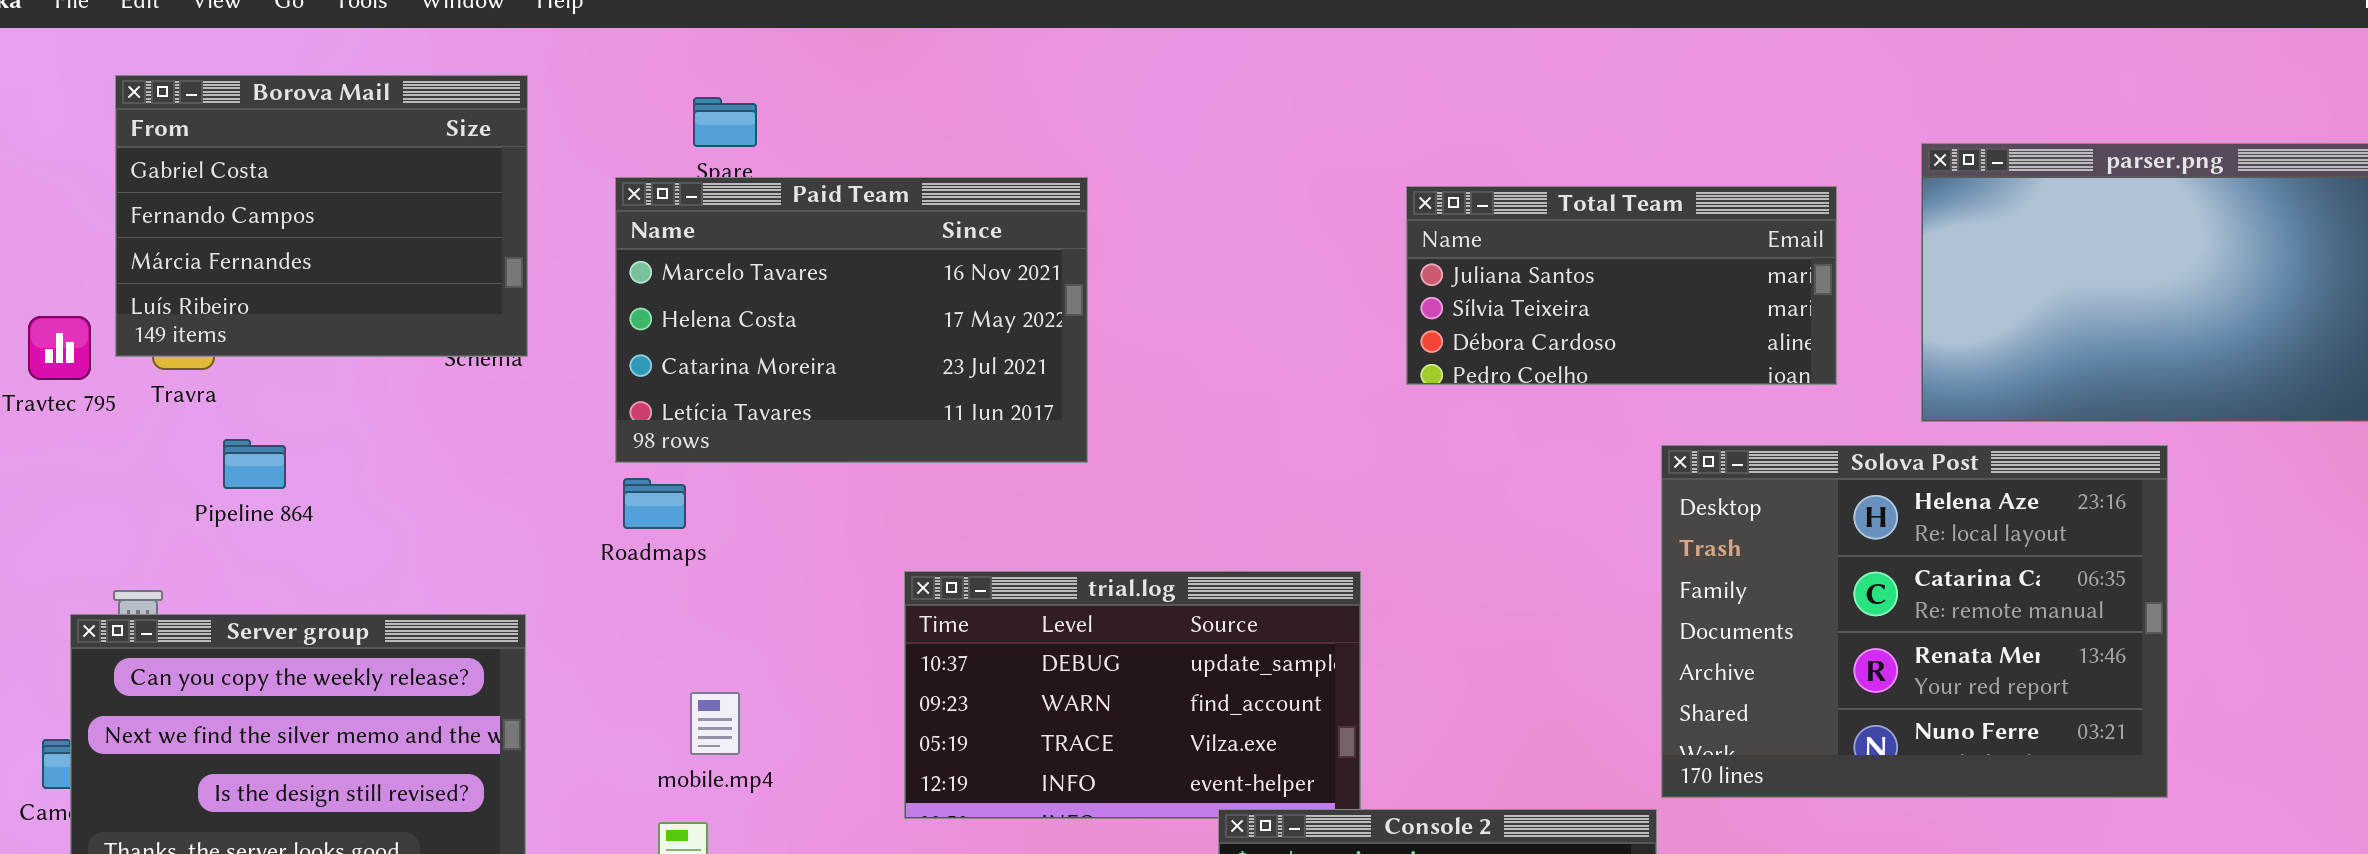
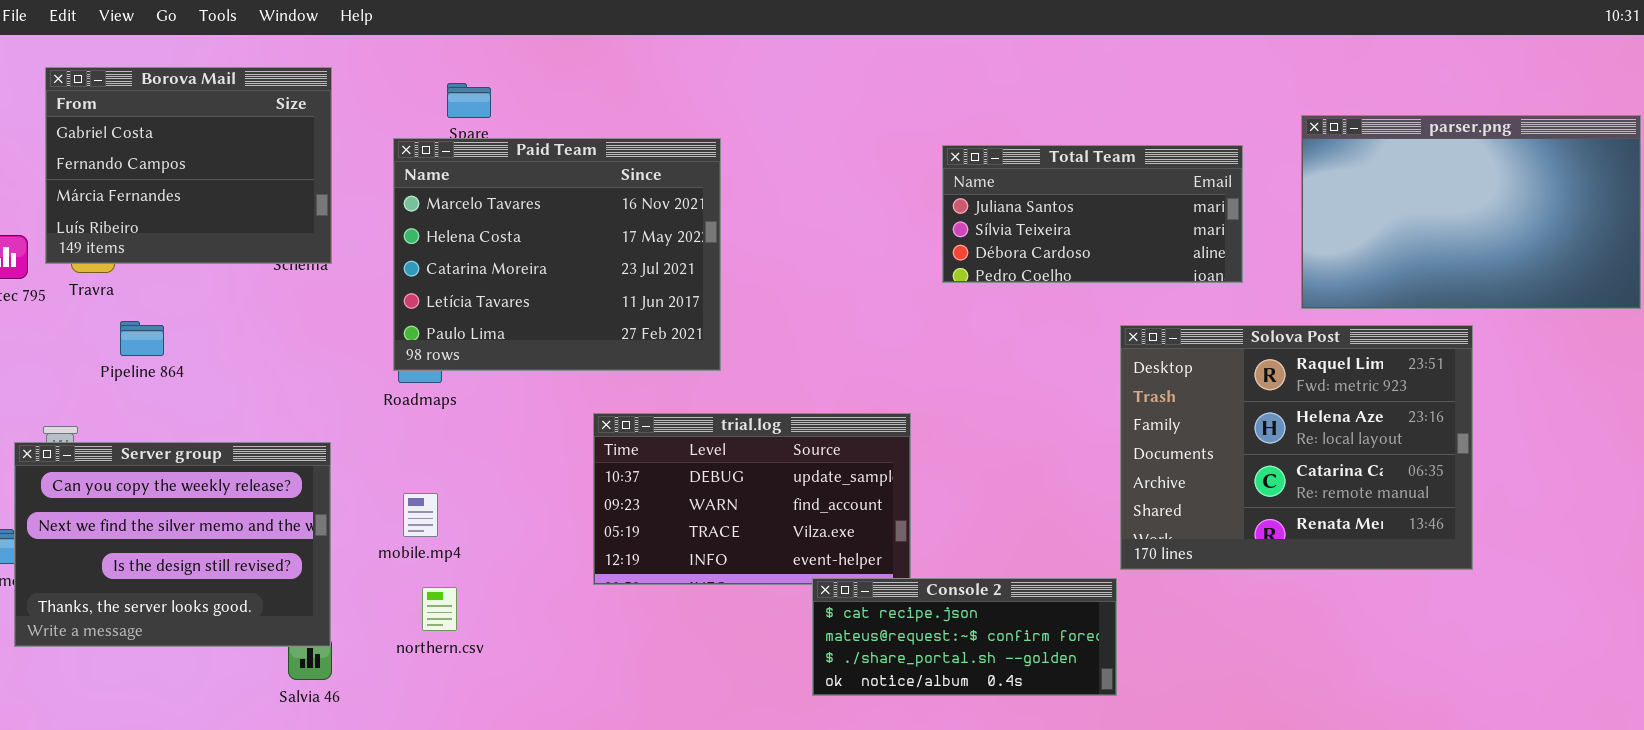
Paid Team: [615,177,1088,463] -> [393,138,721,371], resized
Solova Post: [1661,445,2168,798] -> [1120,325,1473,570], scrolled up 1 row
mobile.mp4: [690,692,740,755] -> [403,493,438,537], moved

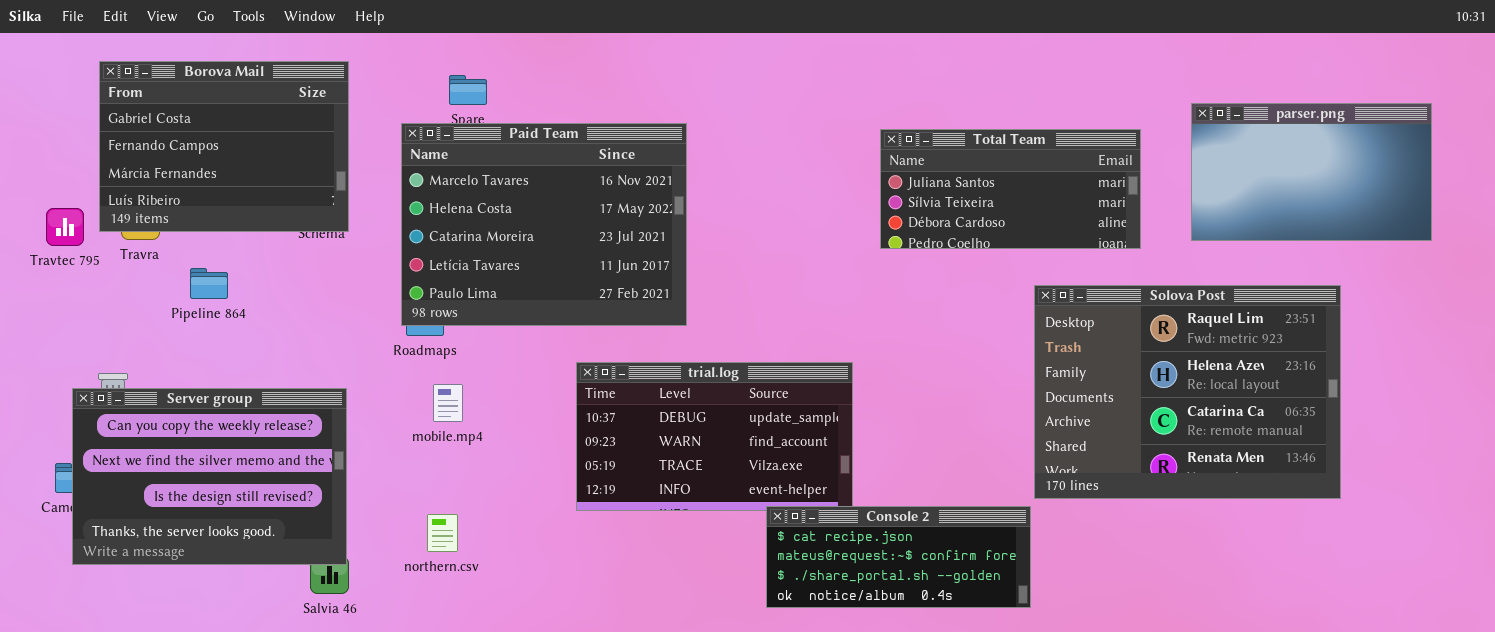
parser.png: [1301,115,1641,309] -> [1191,103,1432,241], resized
Pipeline 864: [120,321,164,356] -> [190,268,228,299], moved
mobile.mp4: [403,493,438,537] -> [433,384,463,422], moved

